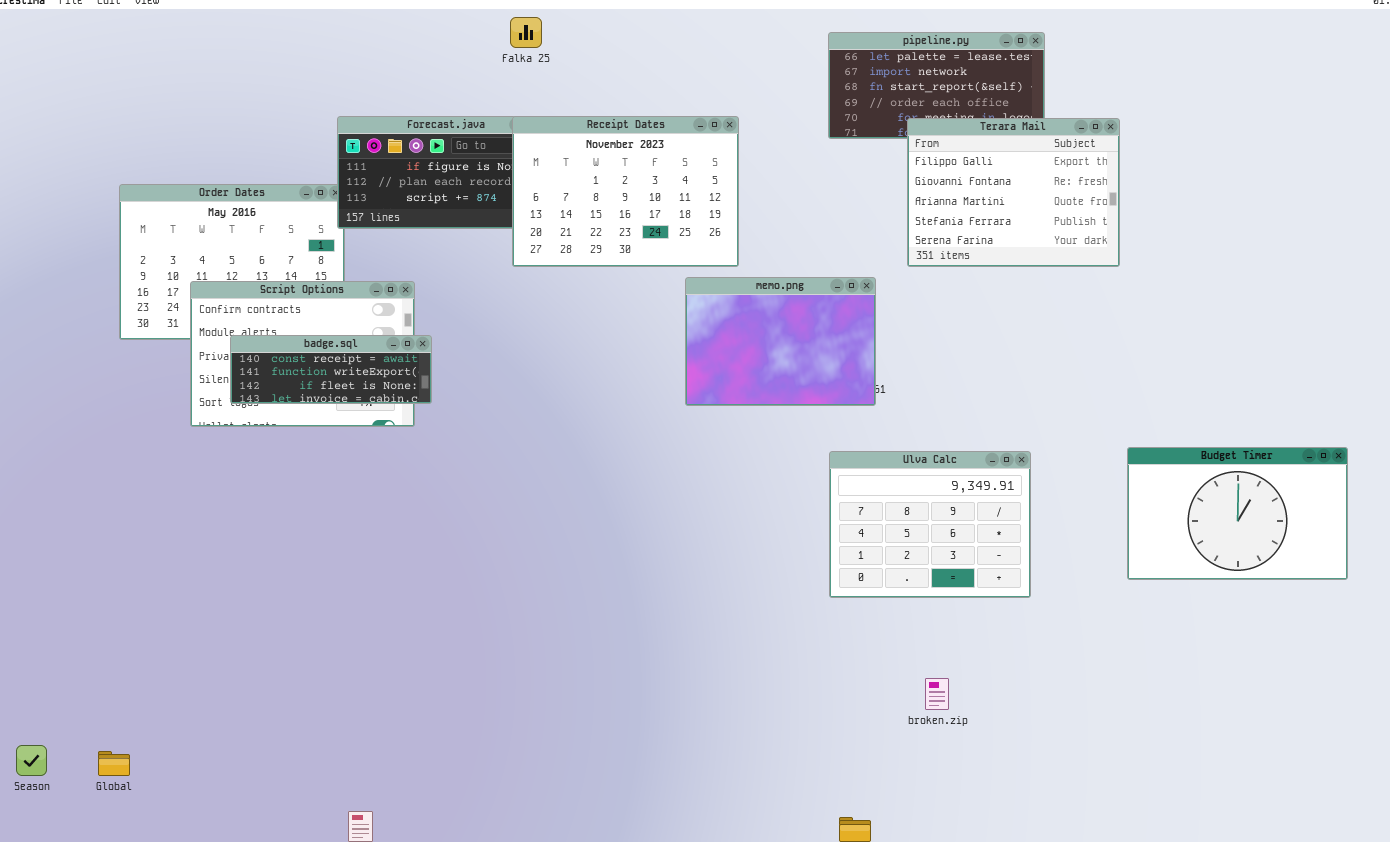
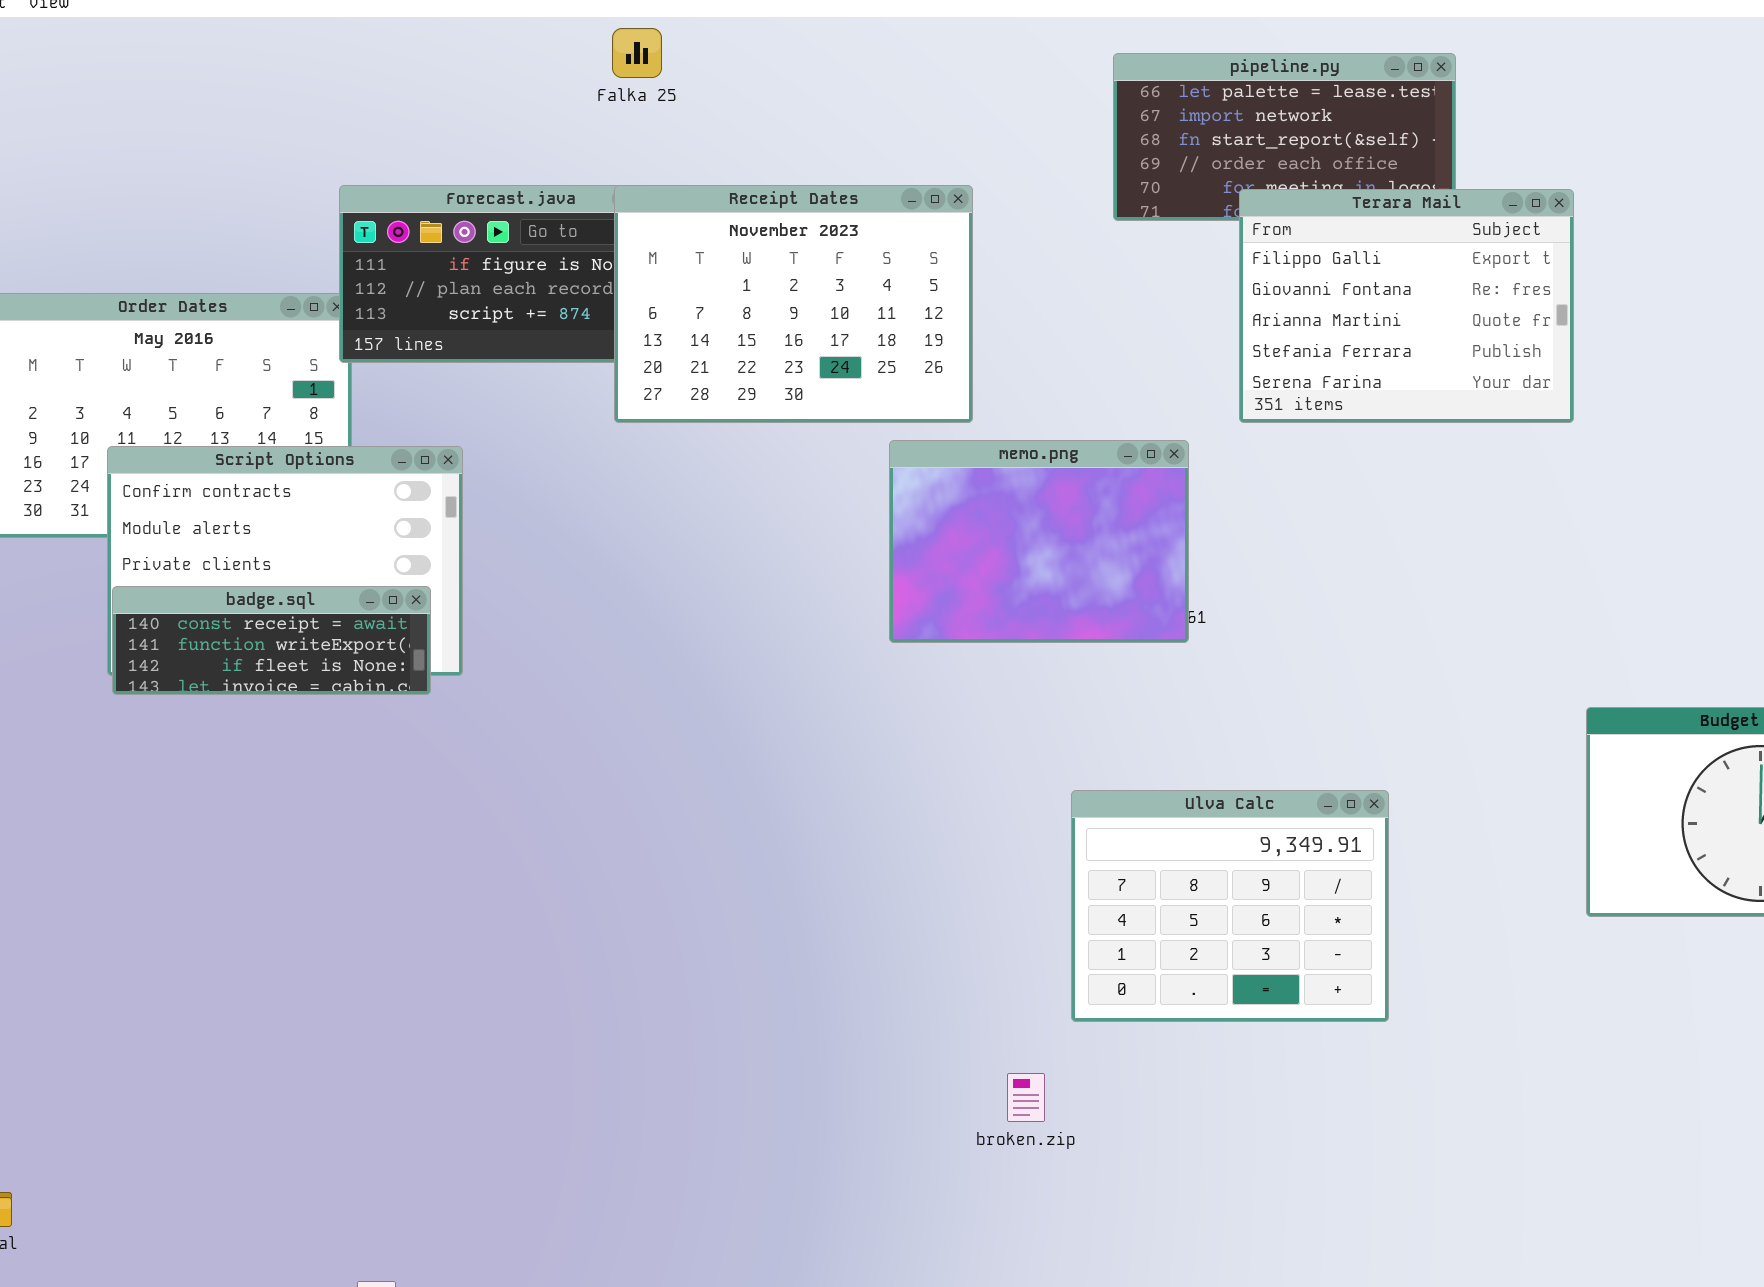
badge.sql: [230,335,432,404] -> [112,586,431,695], moved
Ulva Calc: [829,451,1031,598] -> [1071,790,1389,1022], moved
broken.zip: [925,678,949,710] -> [1007,1073,1045,1122], moved

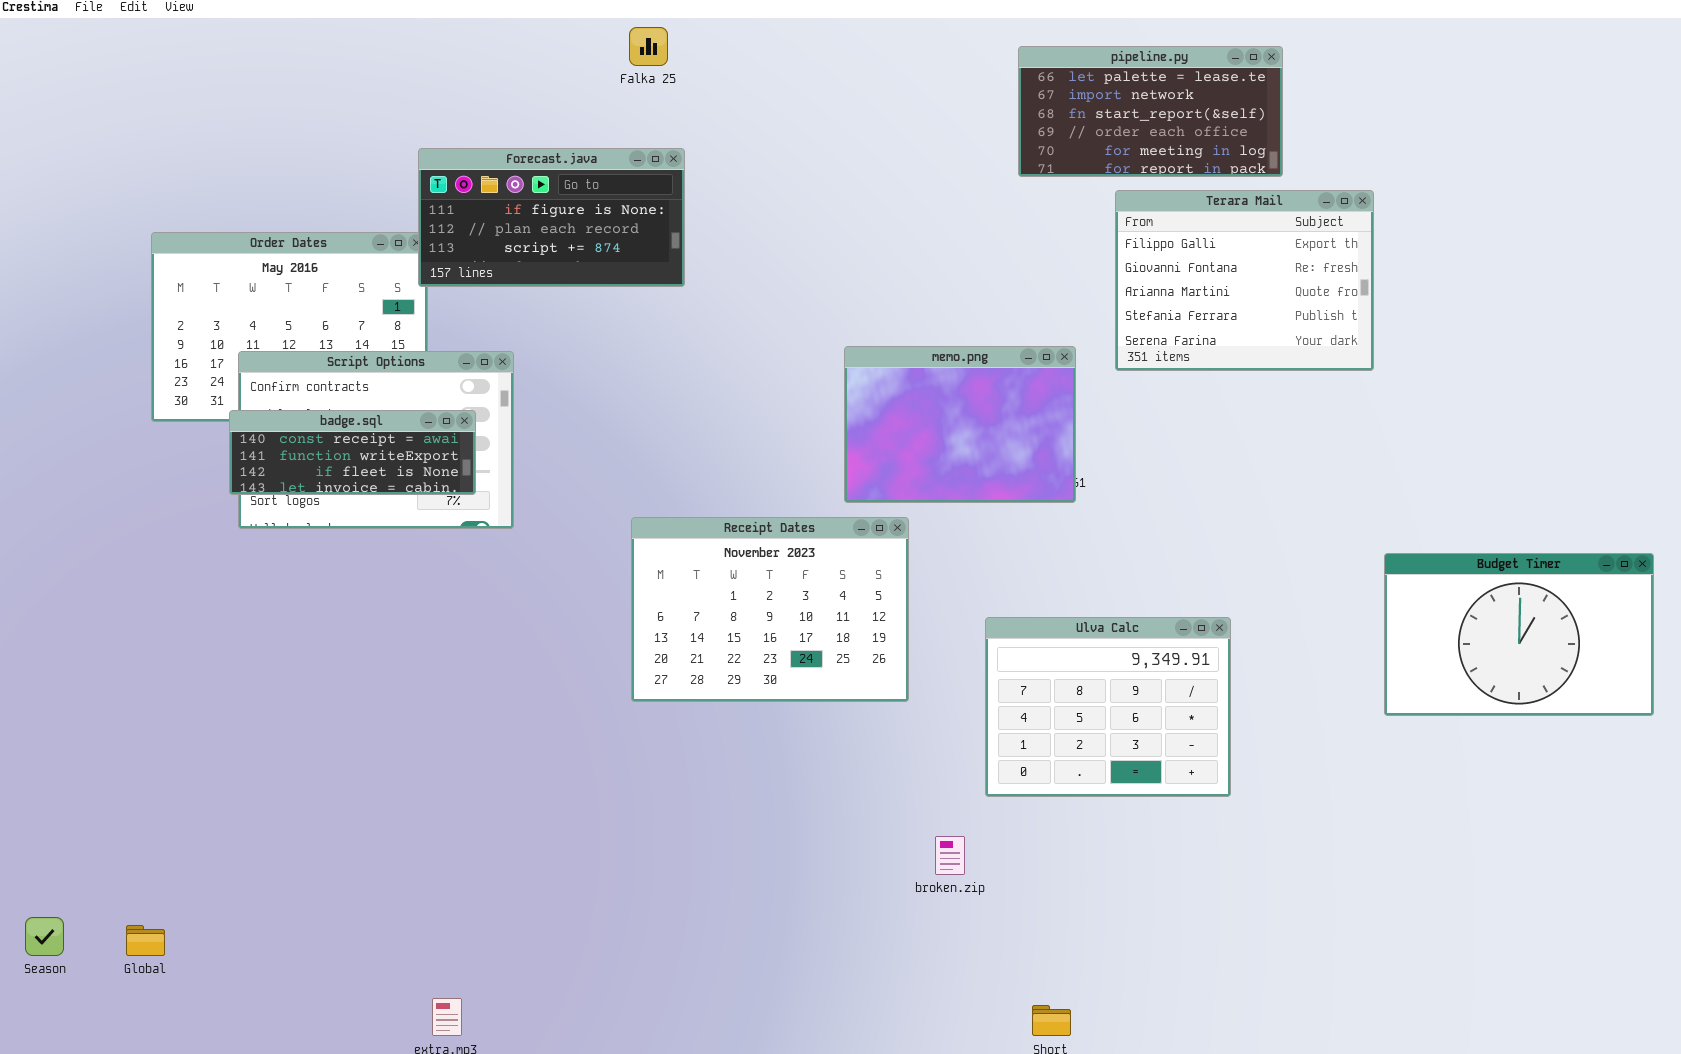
Receipt Dates: [614,185,973,423] -> [631,517,909,702], moved
Terara Mail: [1239,189,1574,423] -> [1115,190,1374,371], moved
badge.sql: [112,586,431,695] -> [229,410,476,495], moved

